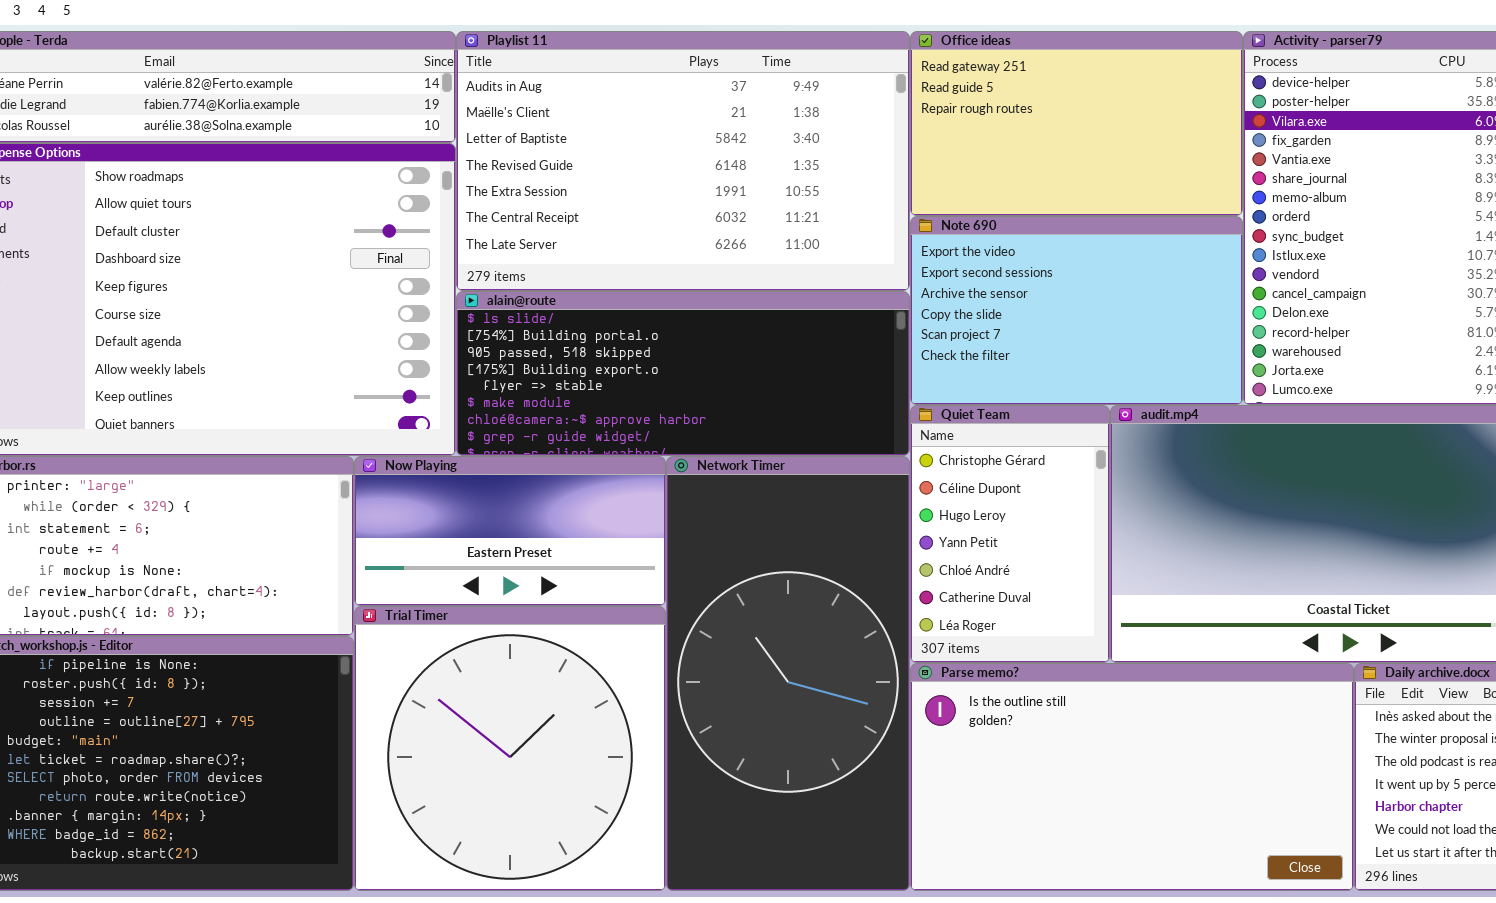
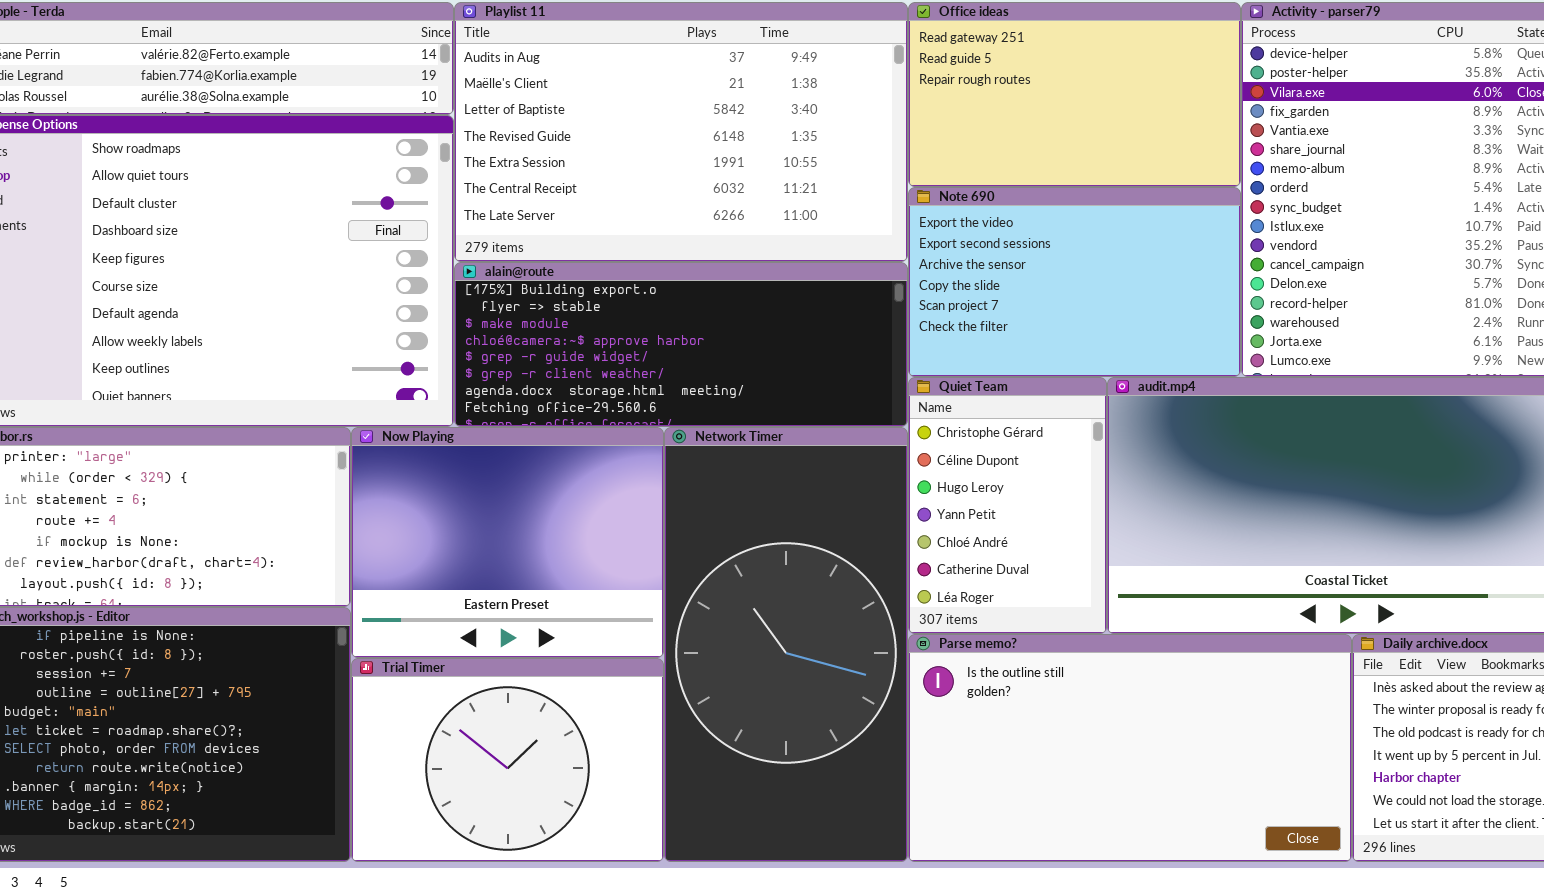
alain@route: [456,291,910,456] -> [454,262,908,427], scrolled down 3 rows
Now Playing: [354,456,666,606] -> [351,427,664,658], resized
Trial Timer: [354,606,666,891] -> [351,658,664,862], resized

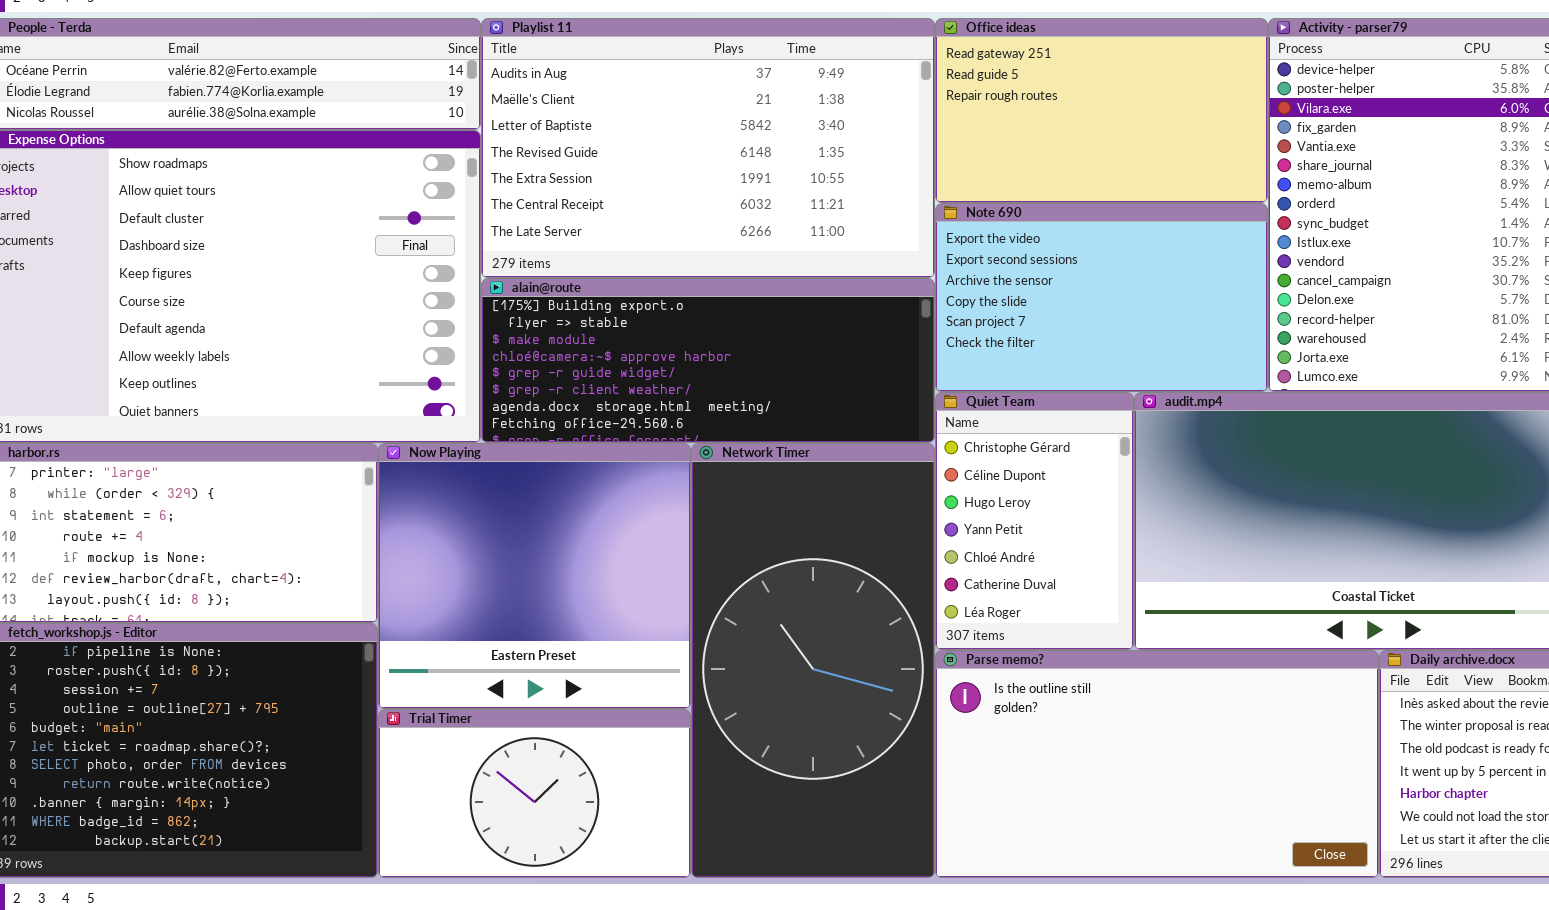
Now Playing: [351,427,664,658] -> [378,443,691,709], resized
Trial Timer: [351,658,664,862] -> [378,709,691,878], resized

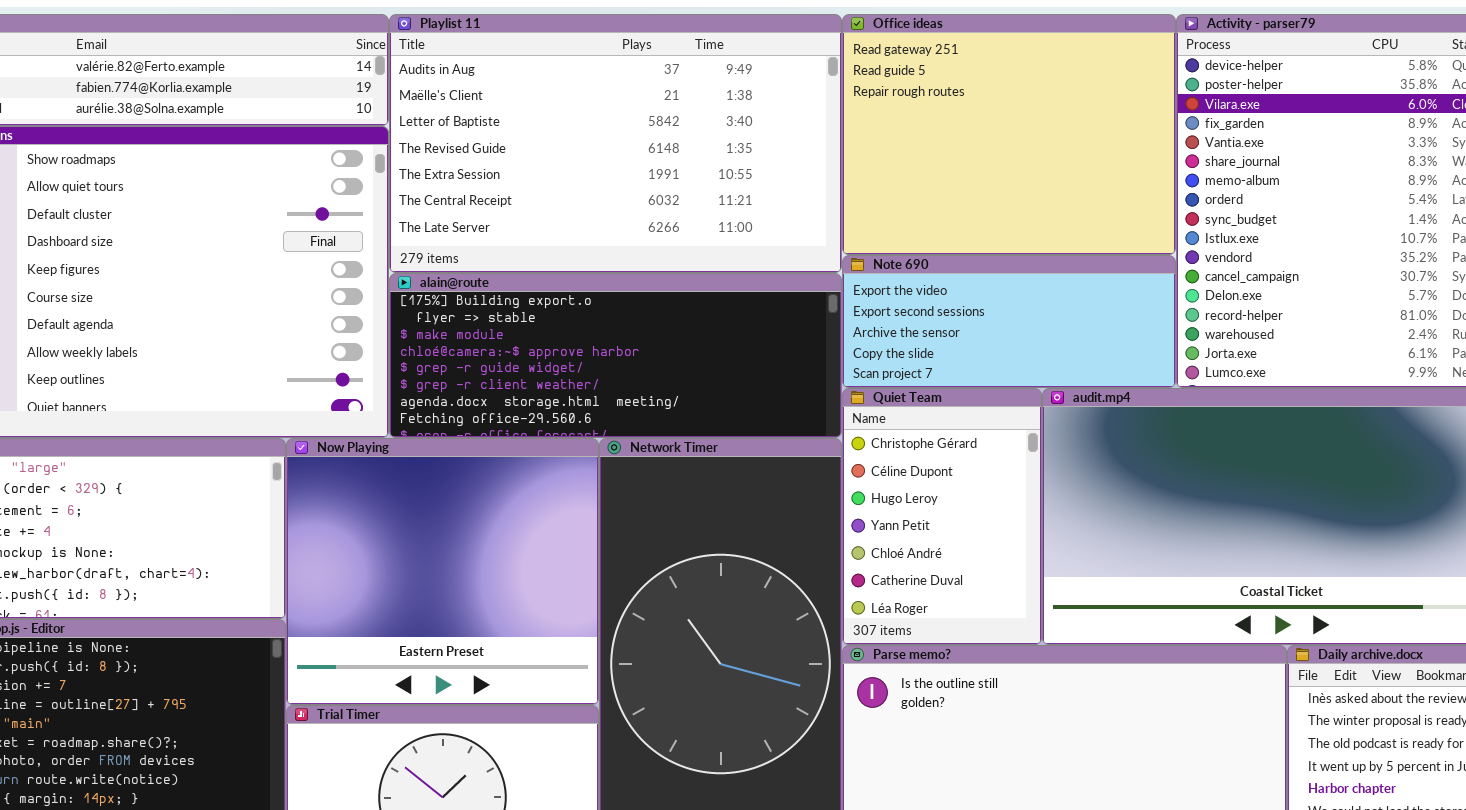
Office ideas: [935,18,1268,203] -> [842,14,1176,255], resized
Note 690: [935,203,1268,392] -> [842,255,1176,388], resized

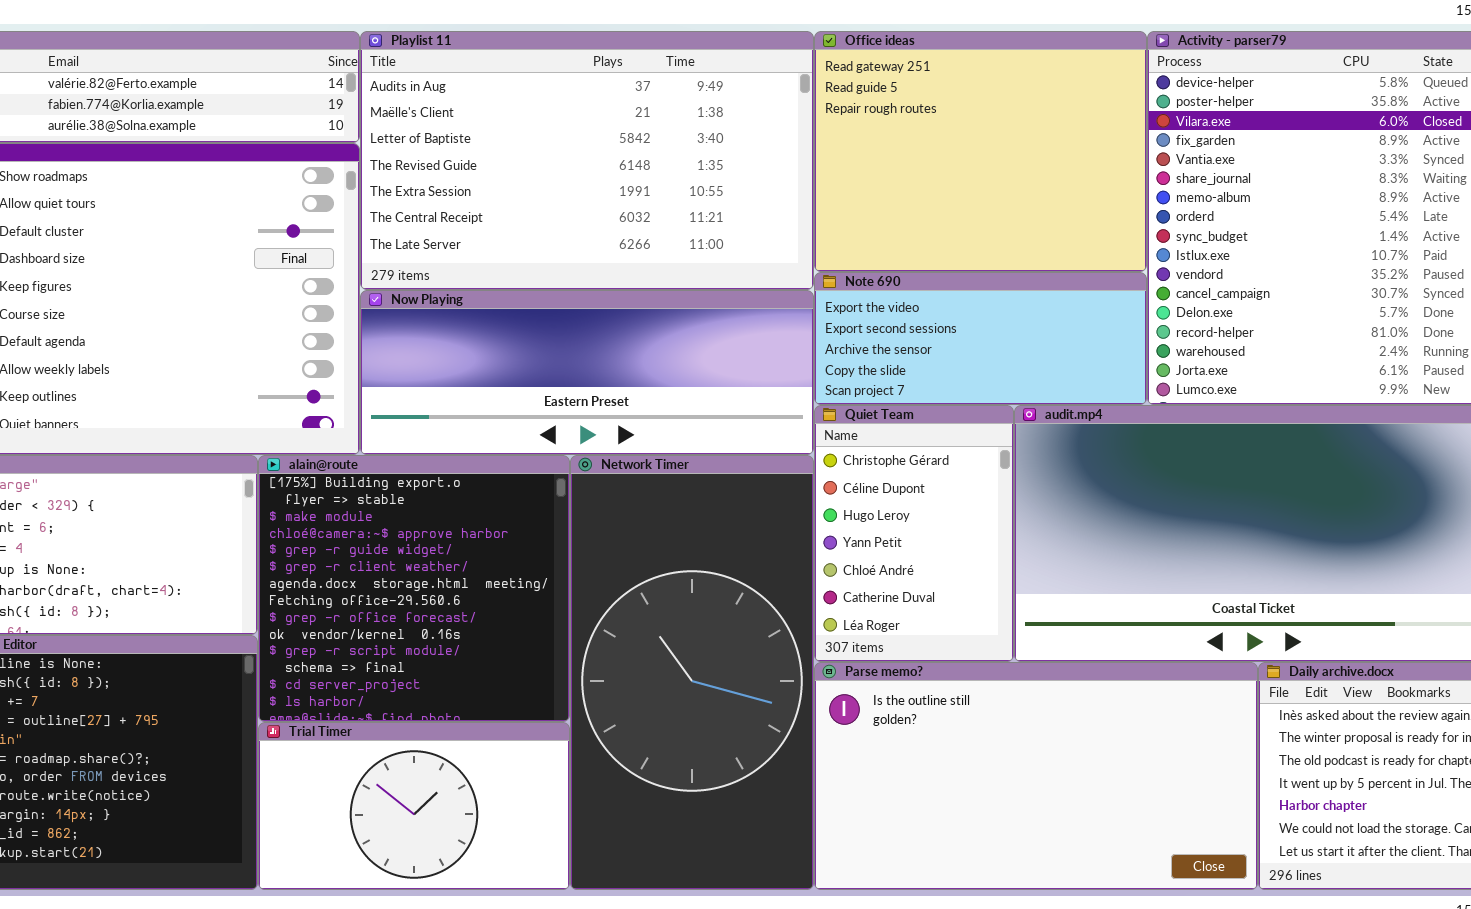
alain@route: [389,273,842,438] -> [258,455,570,722], moved, resized
Now Playing: [286,438,599,705] -> [360,290,814,455], moved, resized

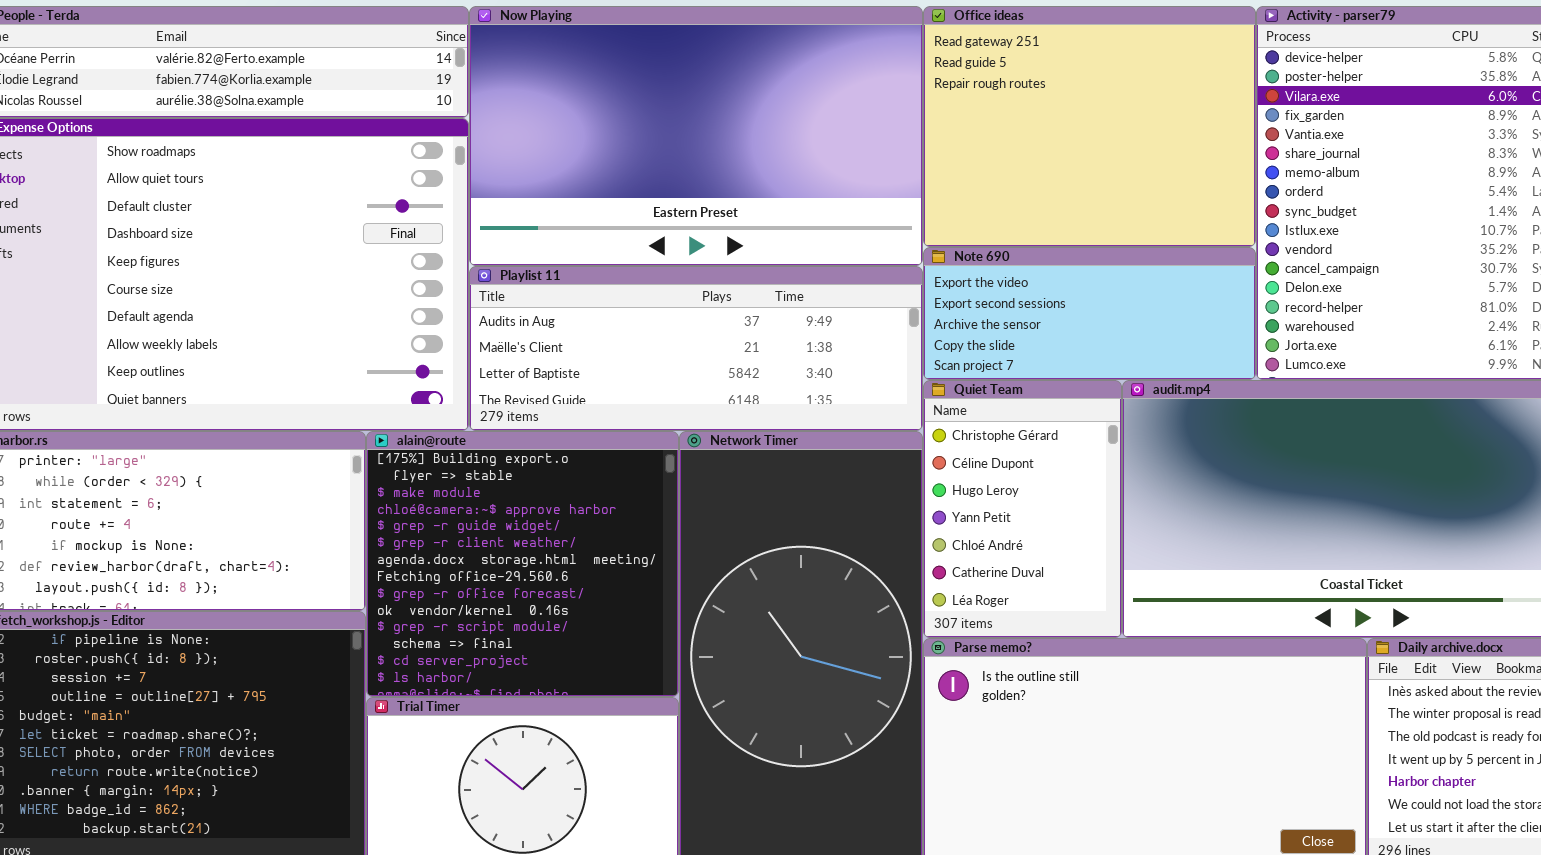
Playlist 11: [360,31,814,290] -> [469,266,923,431], moved, resized
Now Playing: [360,290,814,455] -> [469,6,923,266], moved, resized

